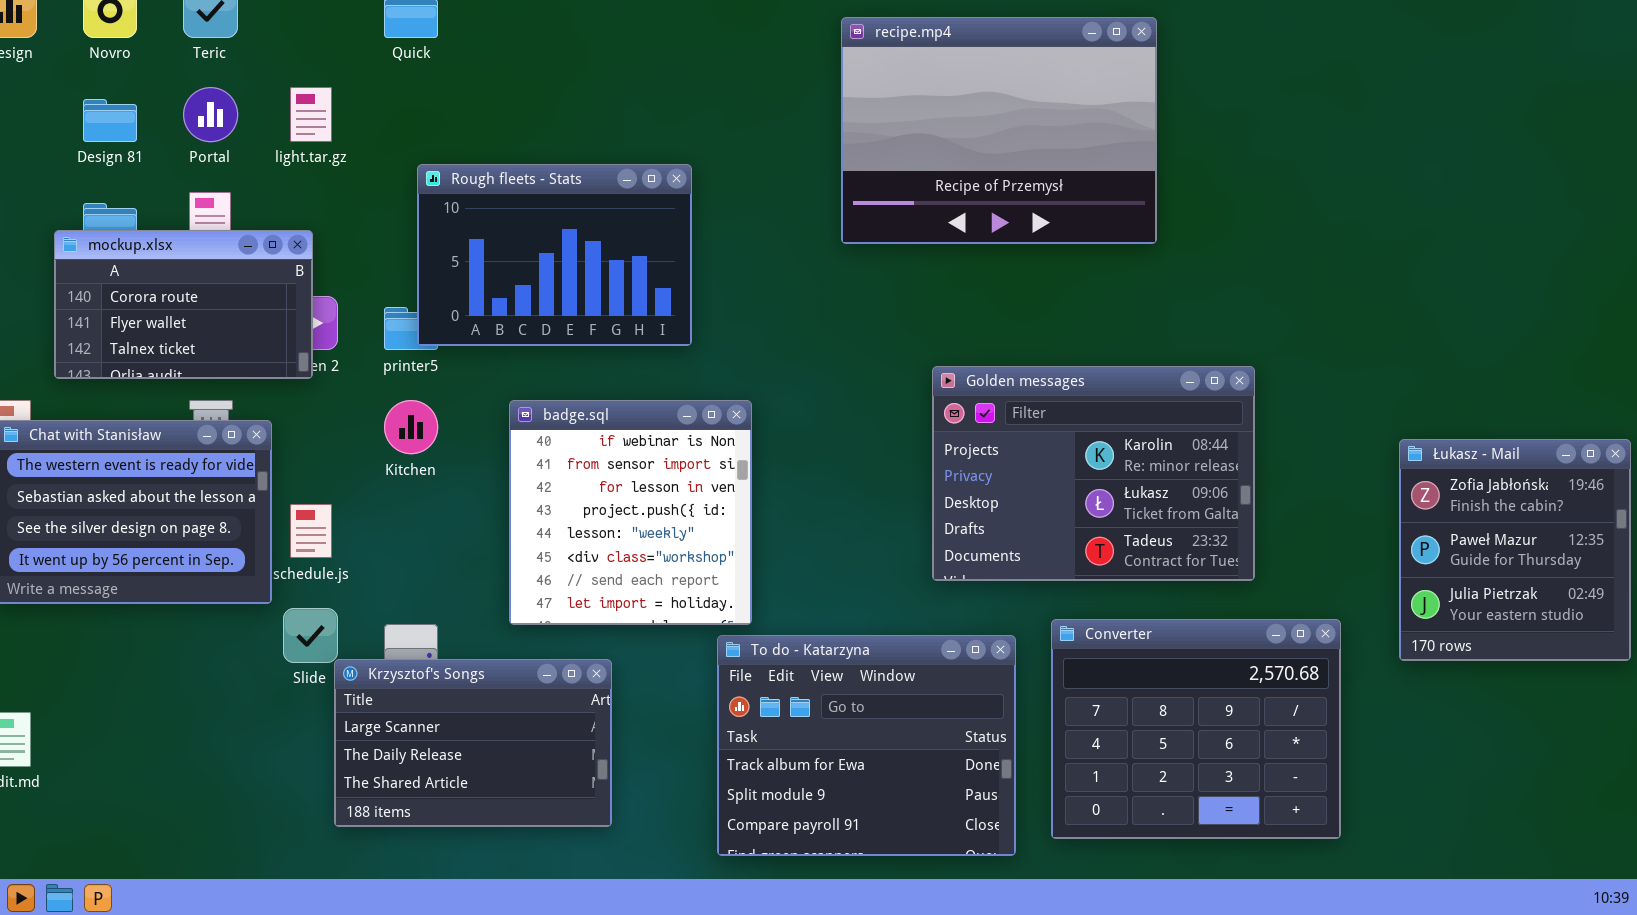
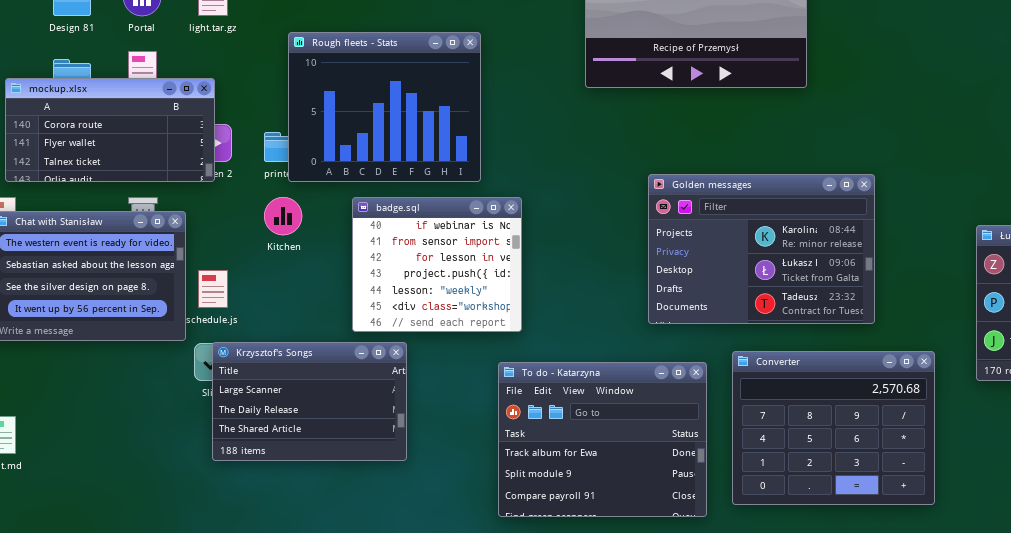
Rough fleets - Stats: [417,164,692,346] -> [288,32,481,182], resized
mockup.xlsx: [54,230,313,379] -> [5,78,215,182], resized
badge.sql: [509,400,752,625] -> [352,197,522,332], resized
Krzysztof's Songs: [334,659,612,827] -> [212,342,407,461], moved

